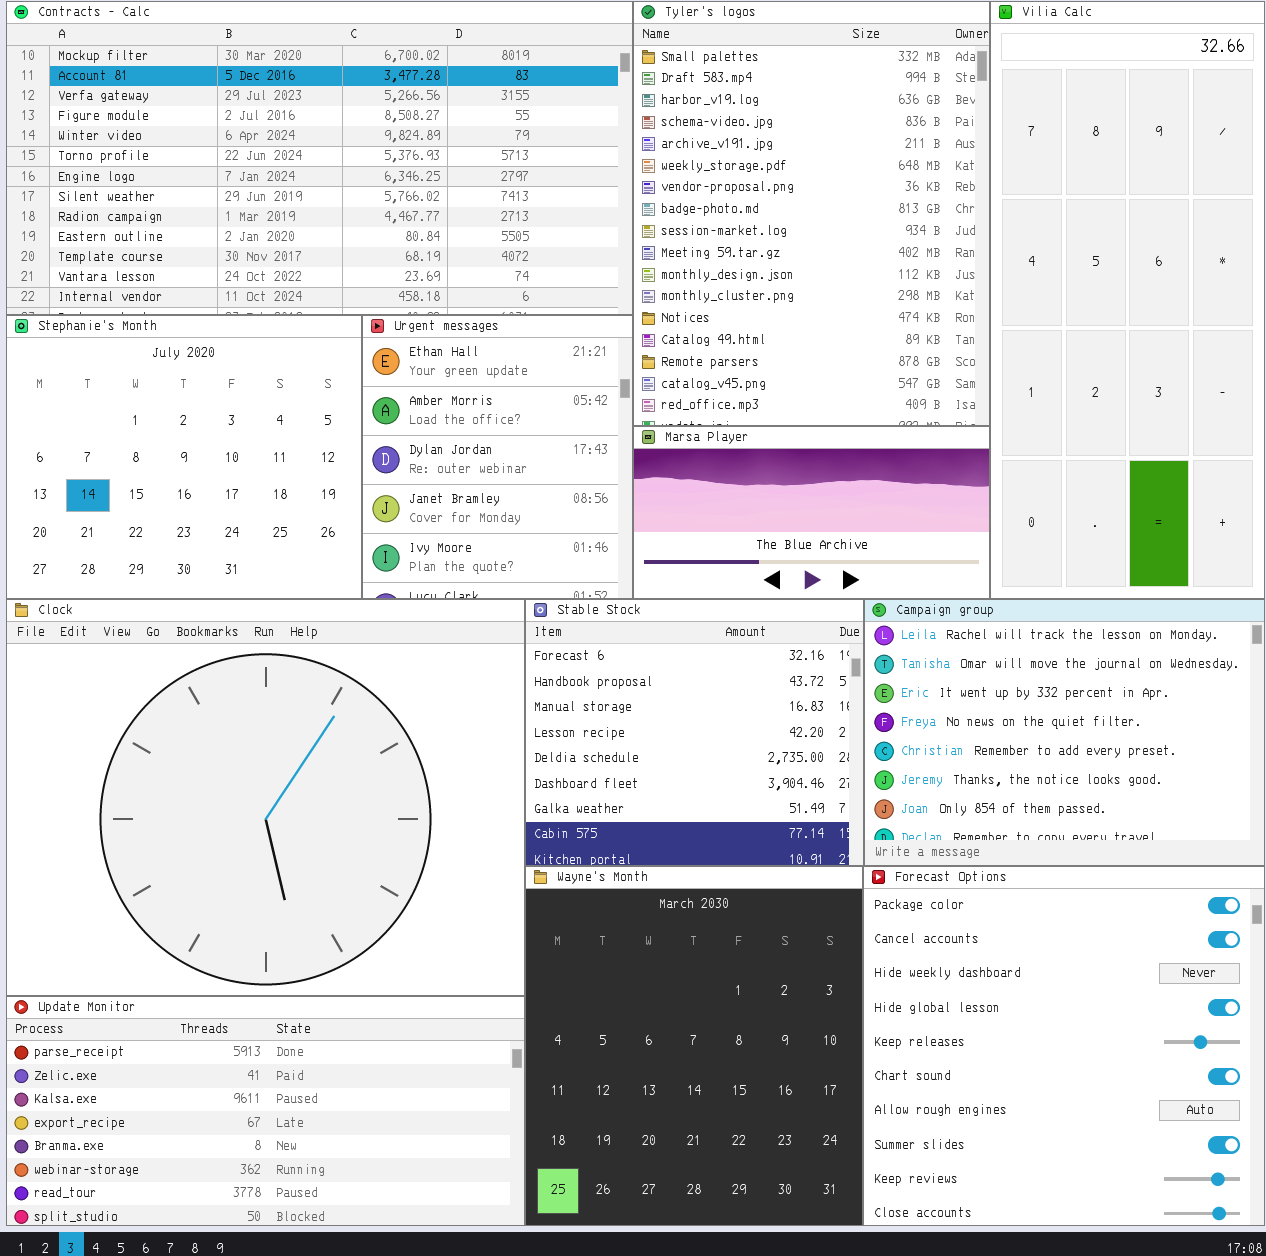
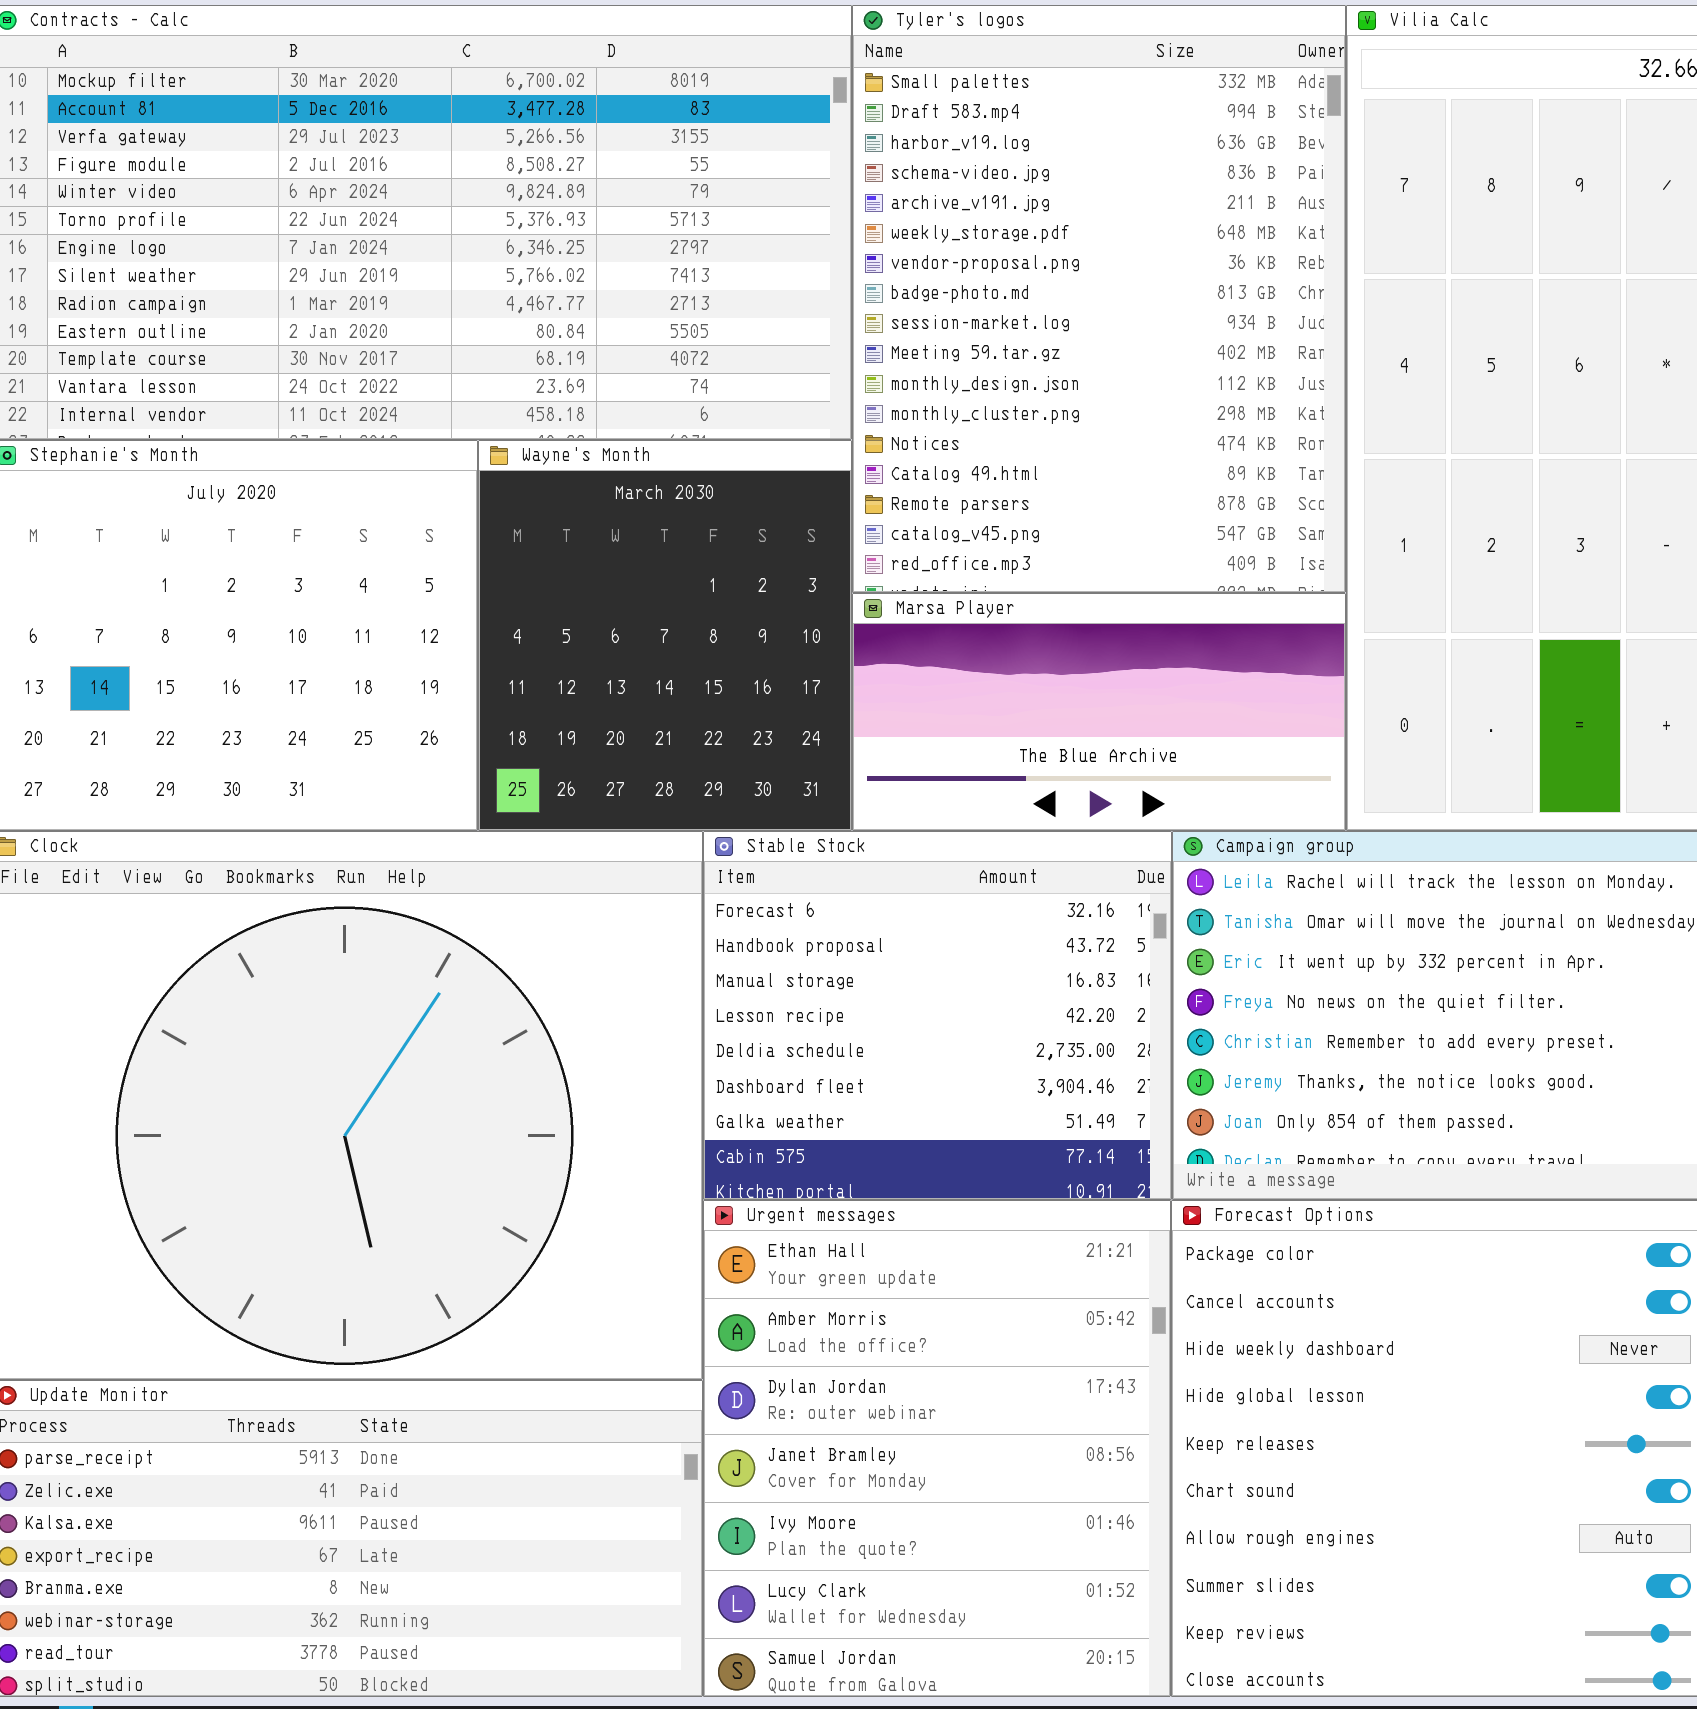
Urgent messages: [362,315,633,599] -> [703,1200,1171,1697], moved, resized
Wayne's Month: [525,866,863,1226] -> [478,440,852,831], moved, resized

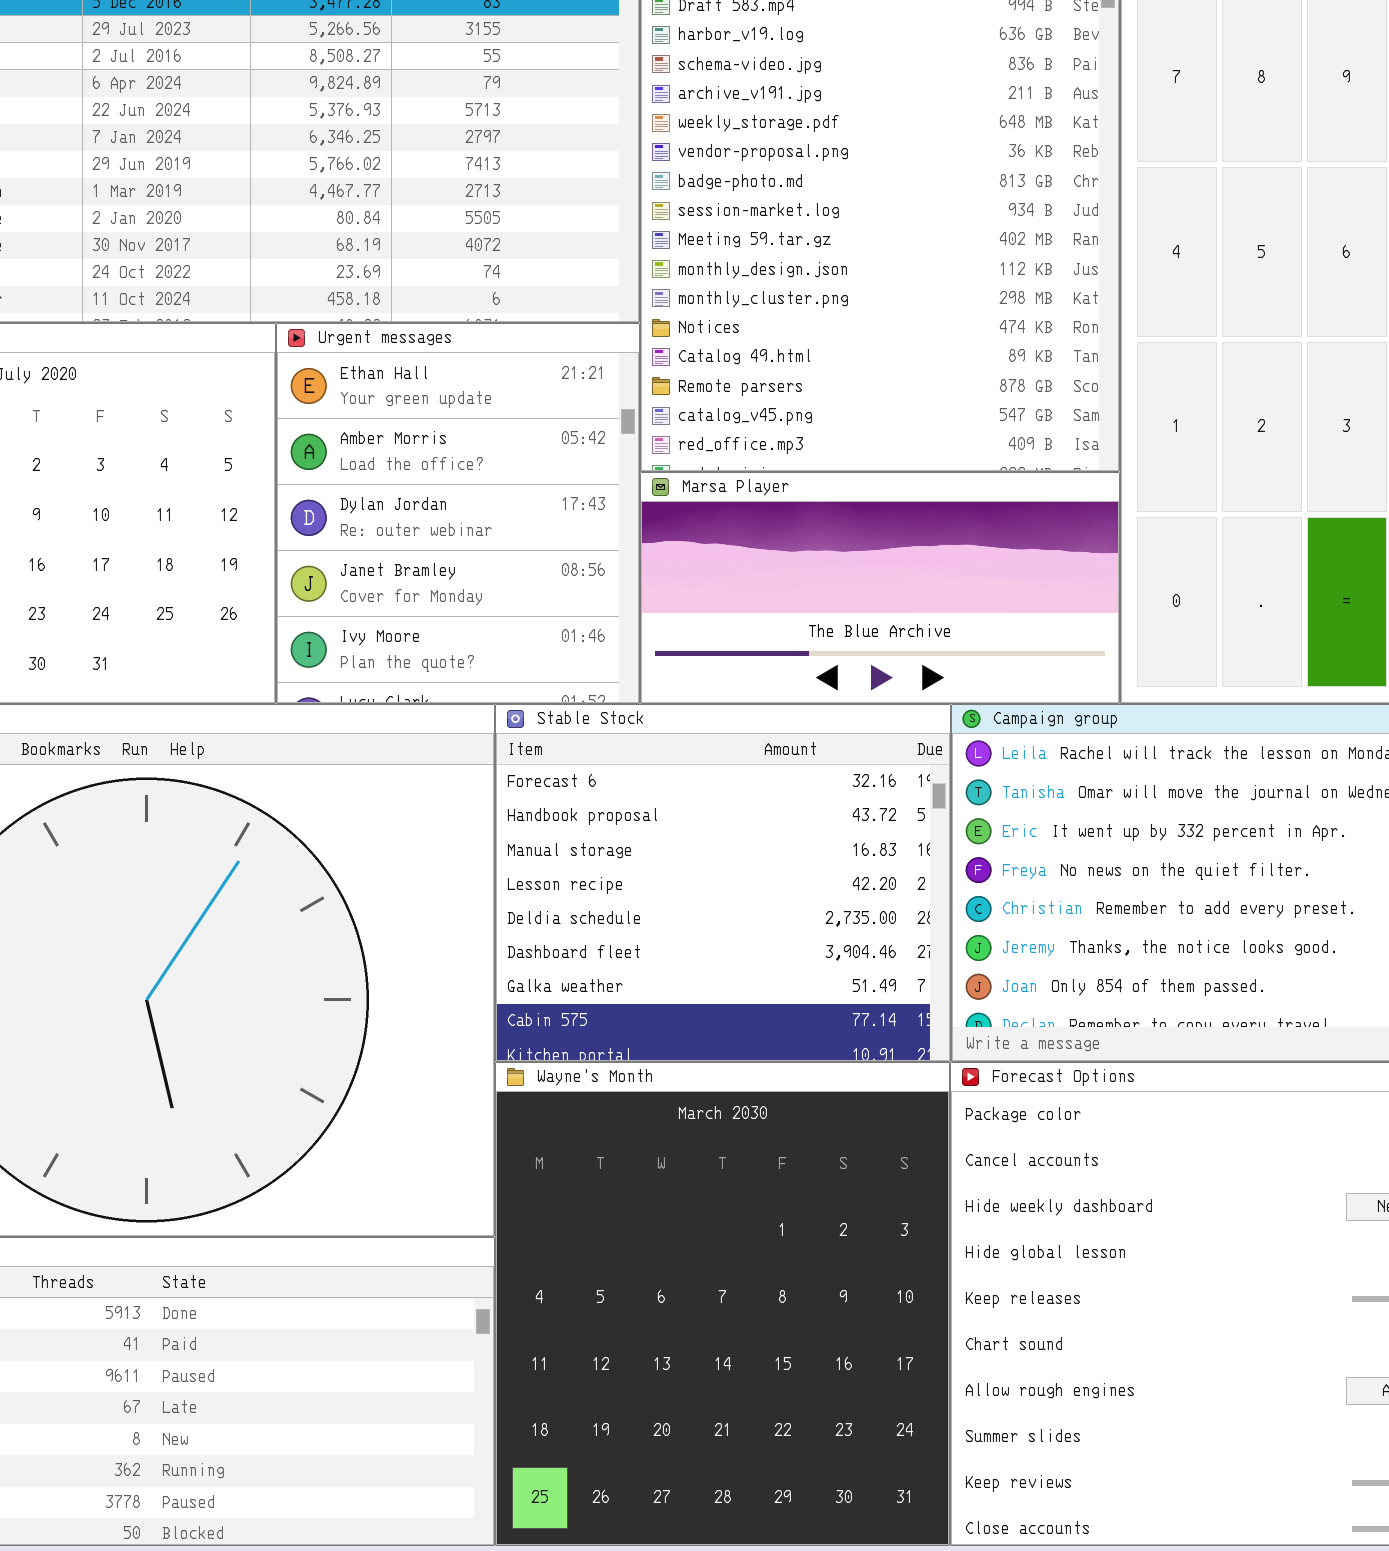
Wayne's Month: [478,440,852,831] -> [495,1062,950,1546], moved, resized
Urgent messages: [703,1200,1171,1697] -> [276,323,640,704], moved, resized

